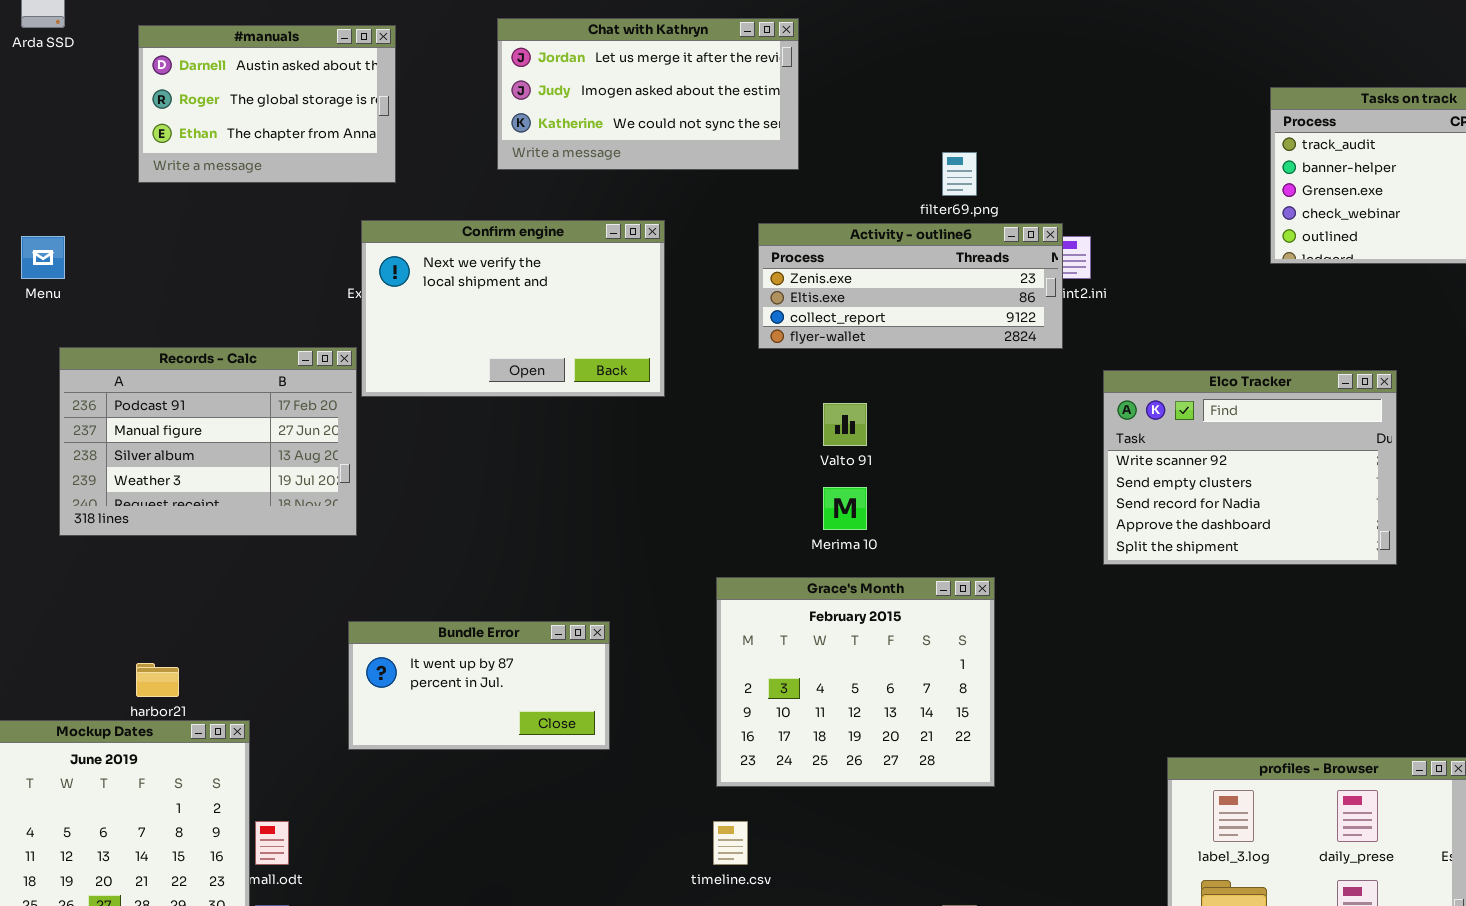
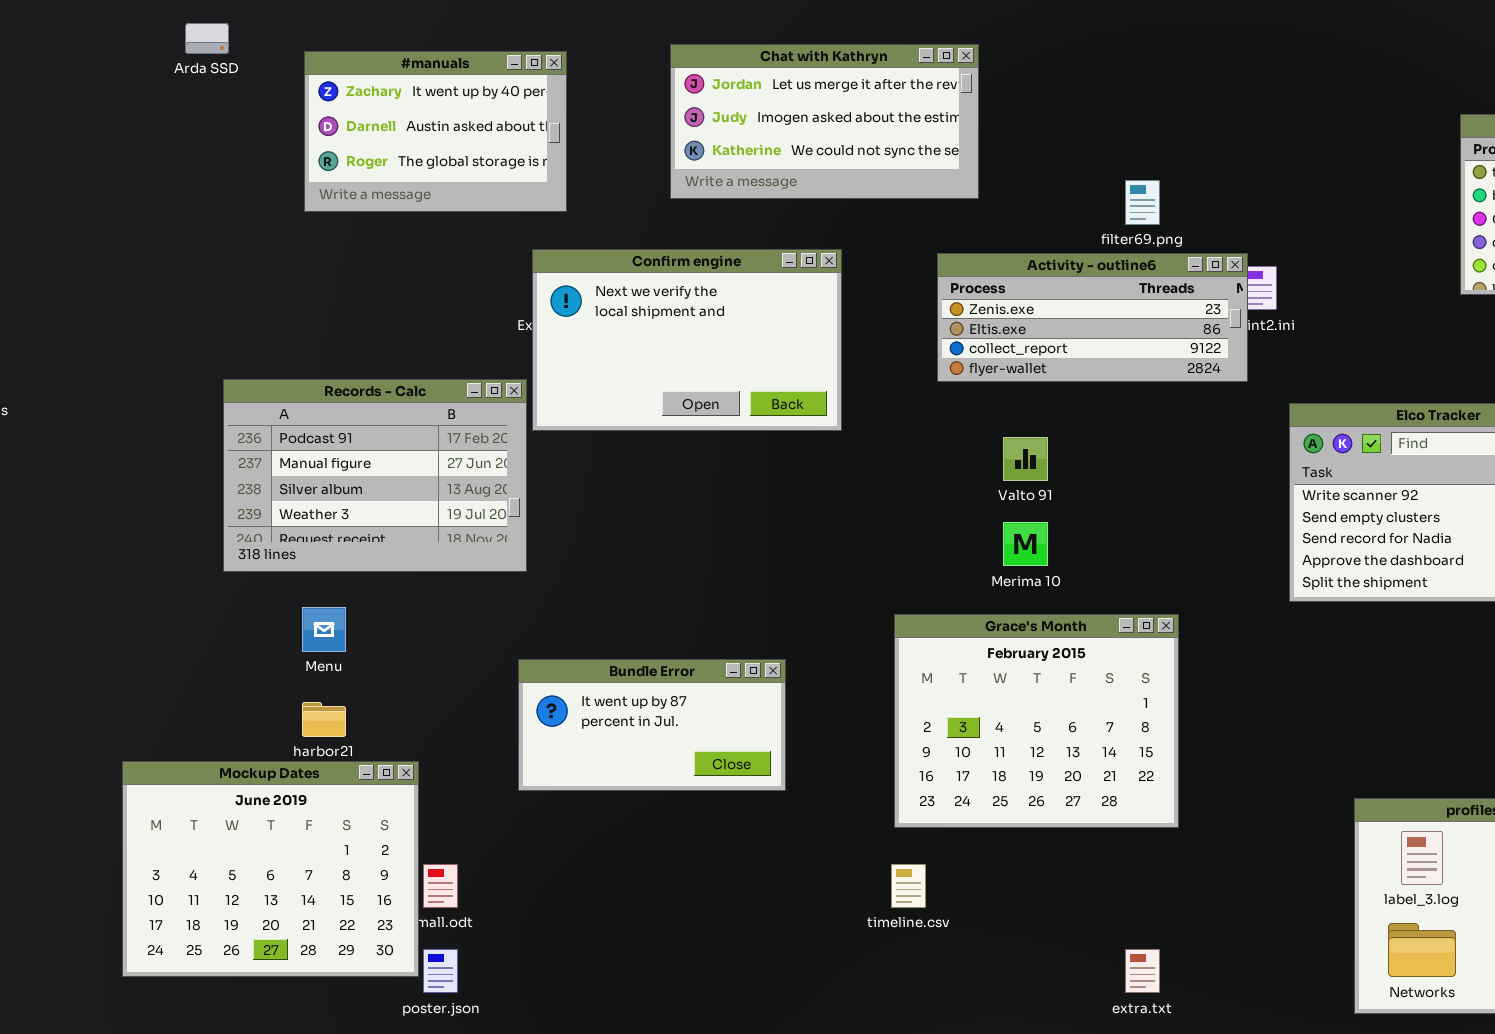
#manuals: [138,25,396,183] -> [304,51,567,212], scrolled up 1 row
Menu: [21,236,65,279] -> [302,607,346,652], moved

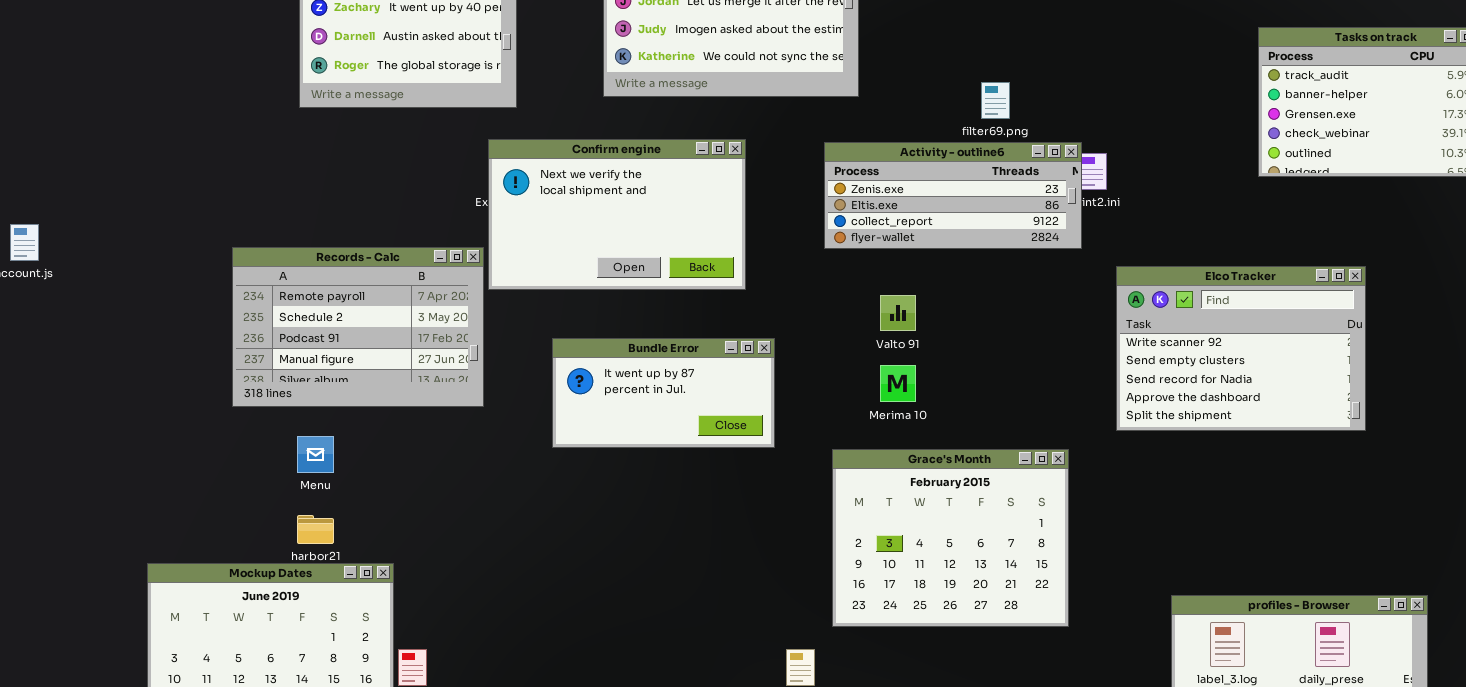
Records - Calc: [223,379,527,572] -> [232,247,484,407], scrolled up 2 rows
Grace's Month: [894,614,1179,828] -> [832,449,1069,627], moved
Bundle Error: [518,659,786,791] -> [552,338,775,448], moved

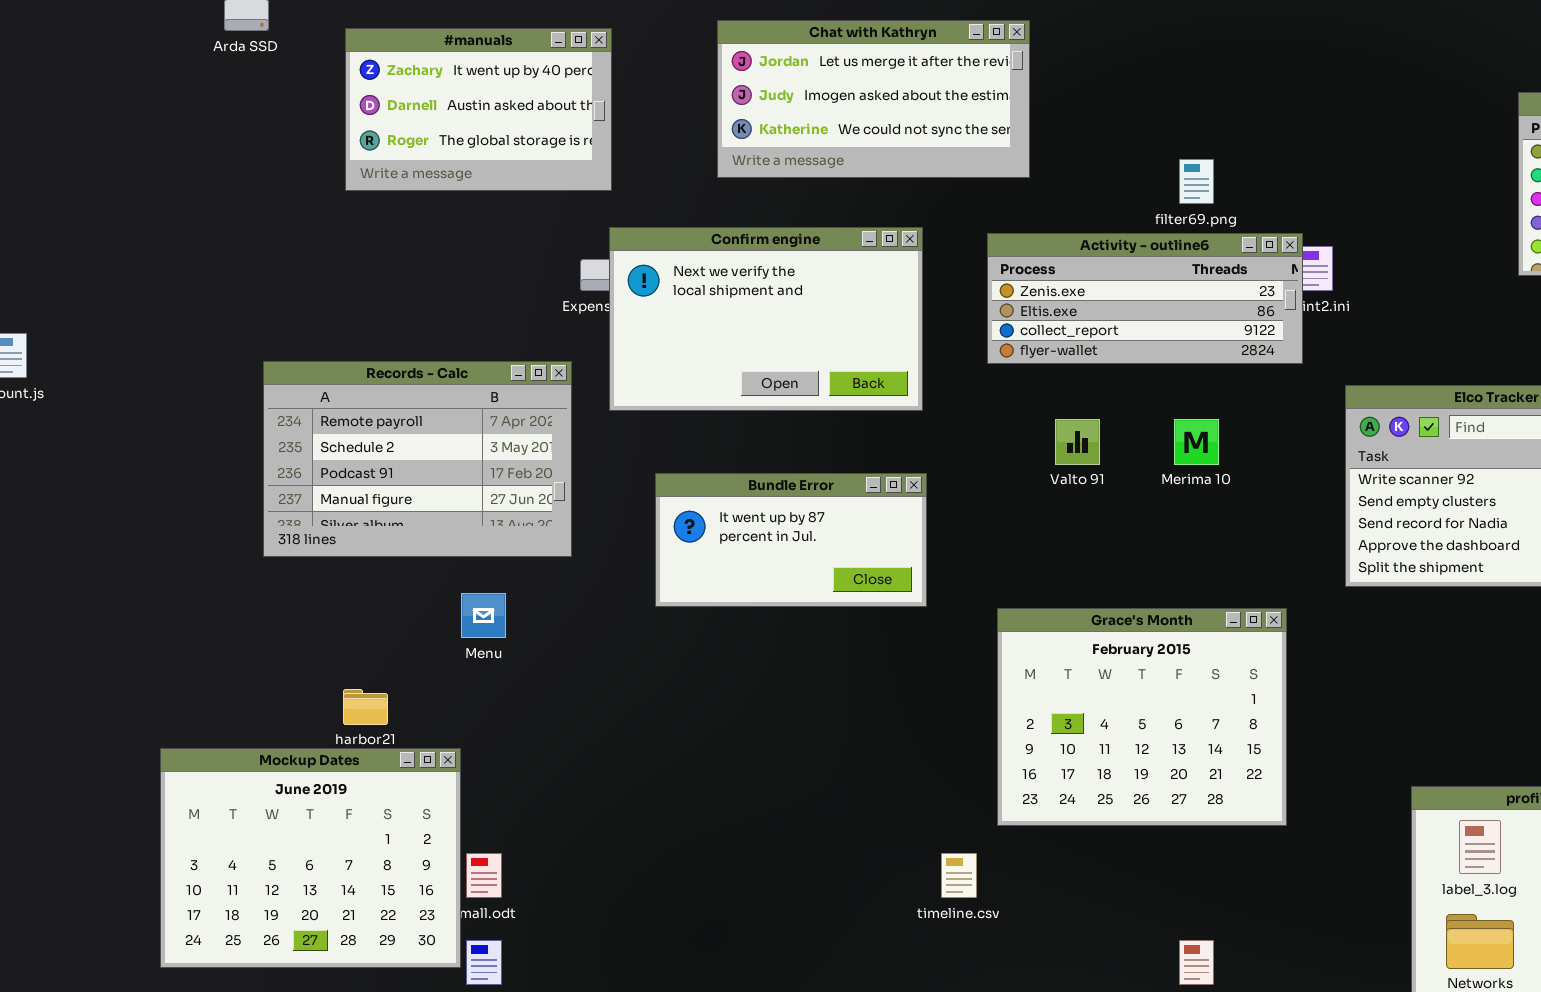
Confirm engine: [488,139,746,290] -> [609,227,923,411], moved
Merima 10: [880,365,916,402] -> [1174,419,1219,465], moved
Menu: [297,436,334,473] -> [461,593,506,638], moved

